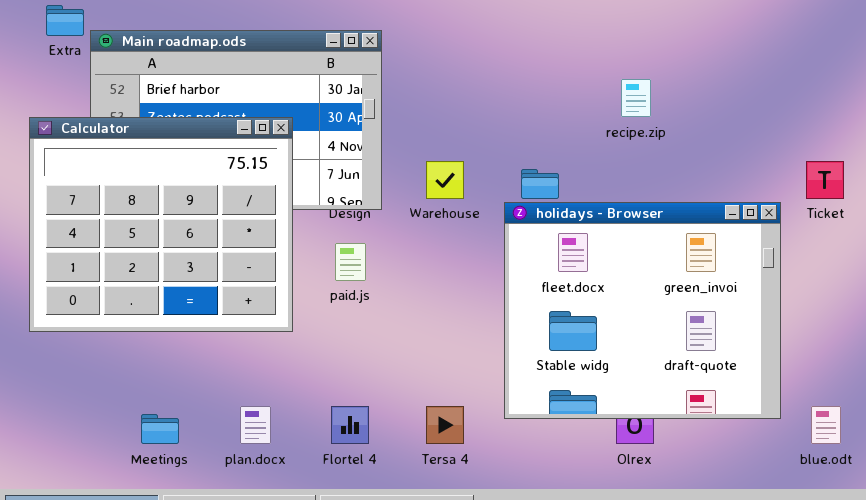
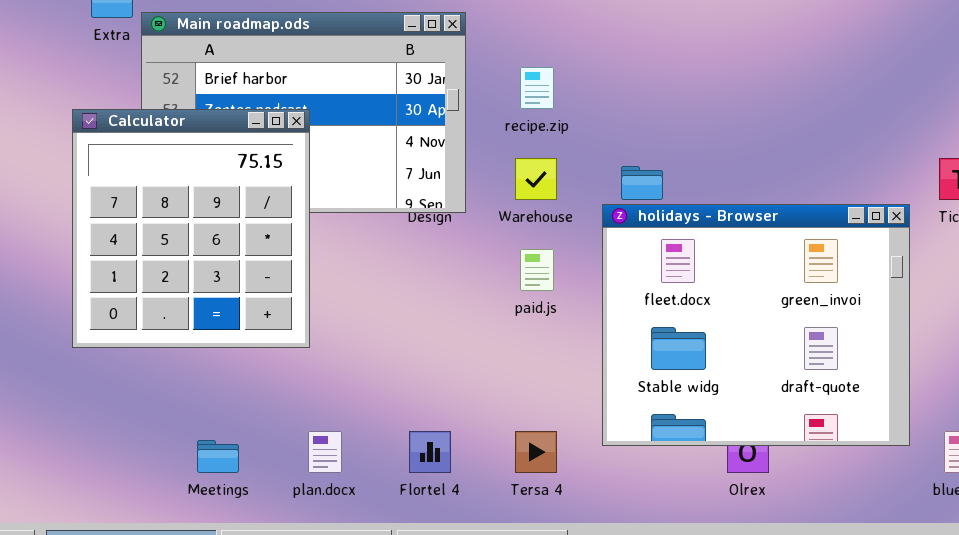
recipe.zip: [621,79,651,117] -> [520,67,554,109], moved
Calculator: [29,117,293,332] -> [72,109,310,348], resized
paid.js: [335,243,366,281] -> [520,249,554,291], moved

